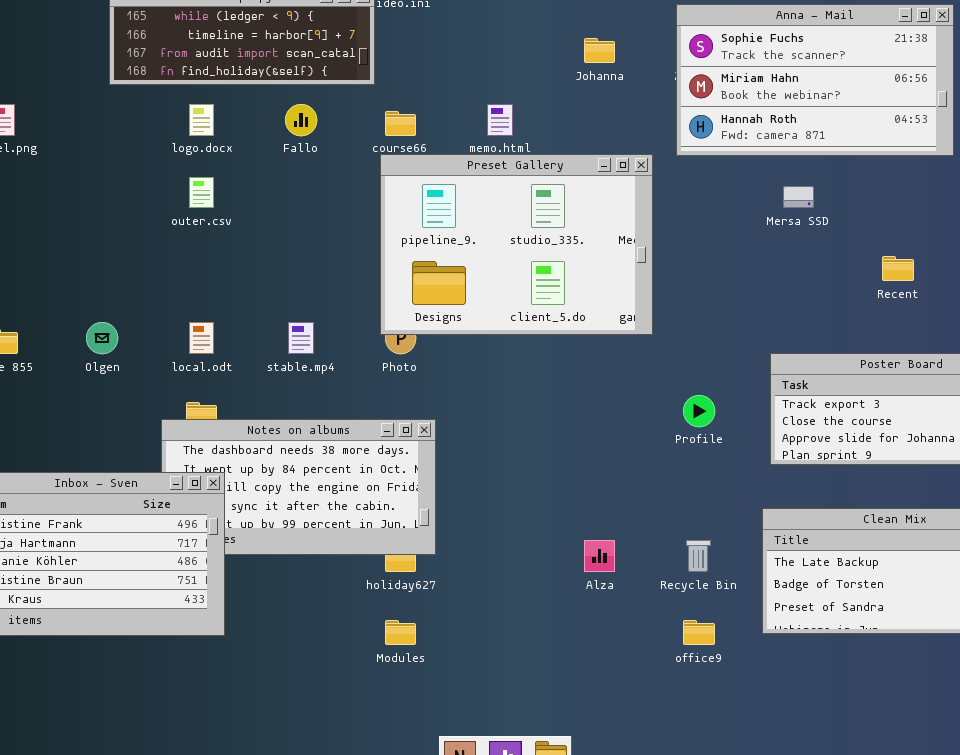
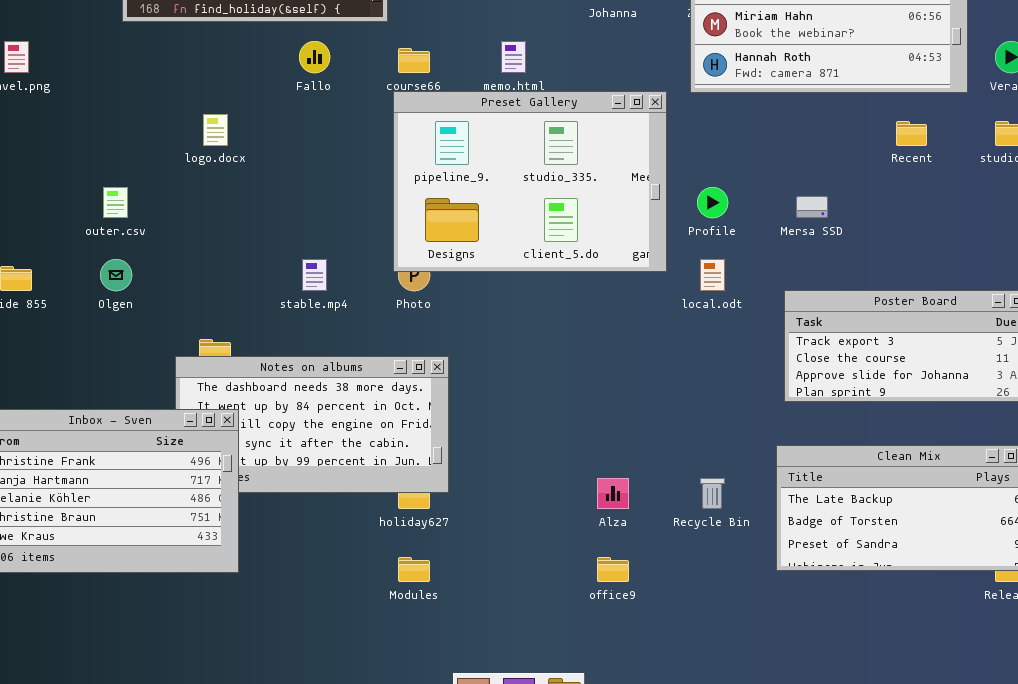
logo.docx: [189,104,214,136] -> [203,114,228,146], moved
outer.csv: [189,177,214,208] -> [103,187,128,218], moved
Mersa SSD: [783,186,814,208] -> [796,196,828,218], moved
Recent: [882,256,914,281] -> [896,121,927,146], moved
local.odt: [189,322,214,354] -> [700,259,725,291], moved
Profile: [683,395,715,427] -> [697,187,728,218], moved
office9: [683,620,715,645] -> [597,557,629,582], moved

